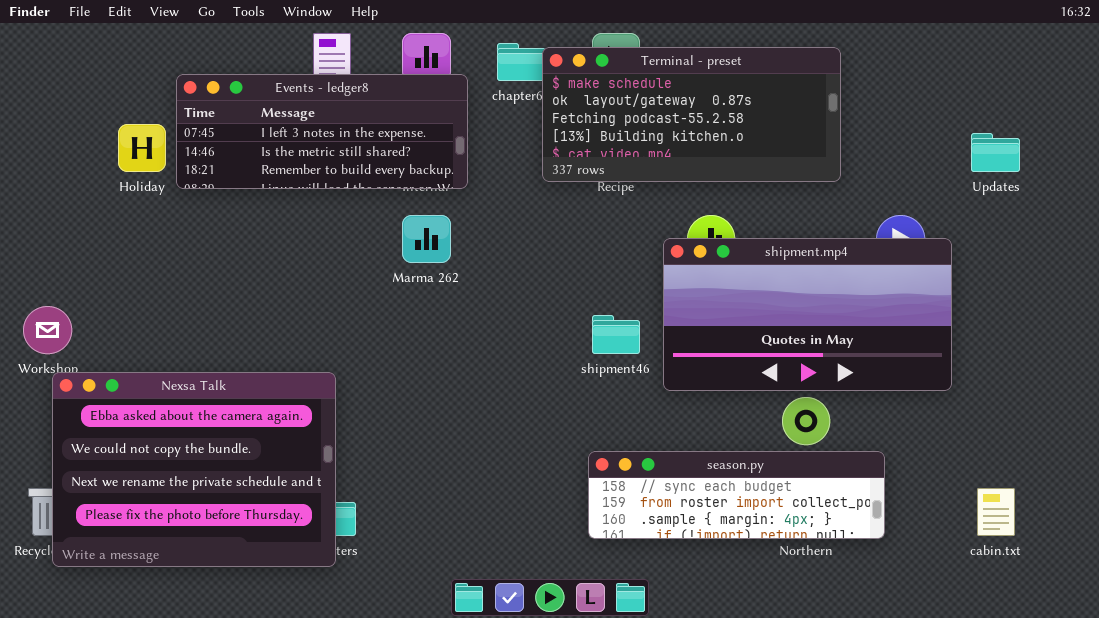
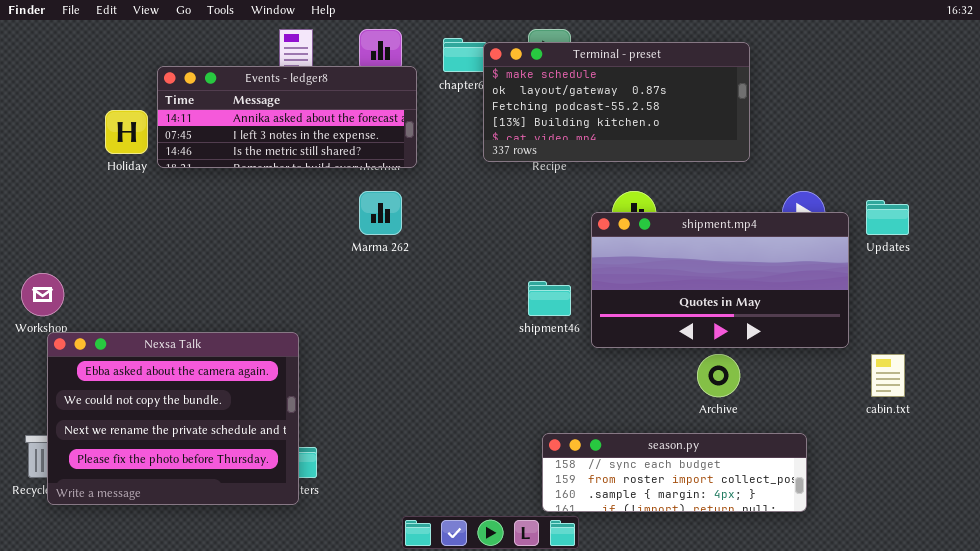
Events - ledger8: [176,74,468,189] -> [157,66,417,168], scrolled up 1 row
Updates: [971,133,1020,172] -> [866,200,909,235], moved
season.py: [588,451,885,539] -> [542,433,807,512], moved
cabin.txt: [977,488,1015,536] -> [871,354,905,397], moved

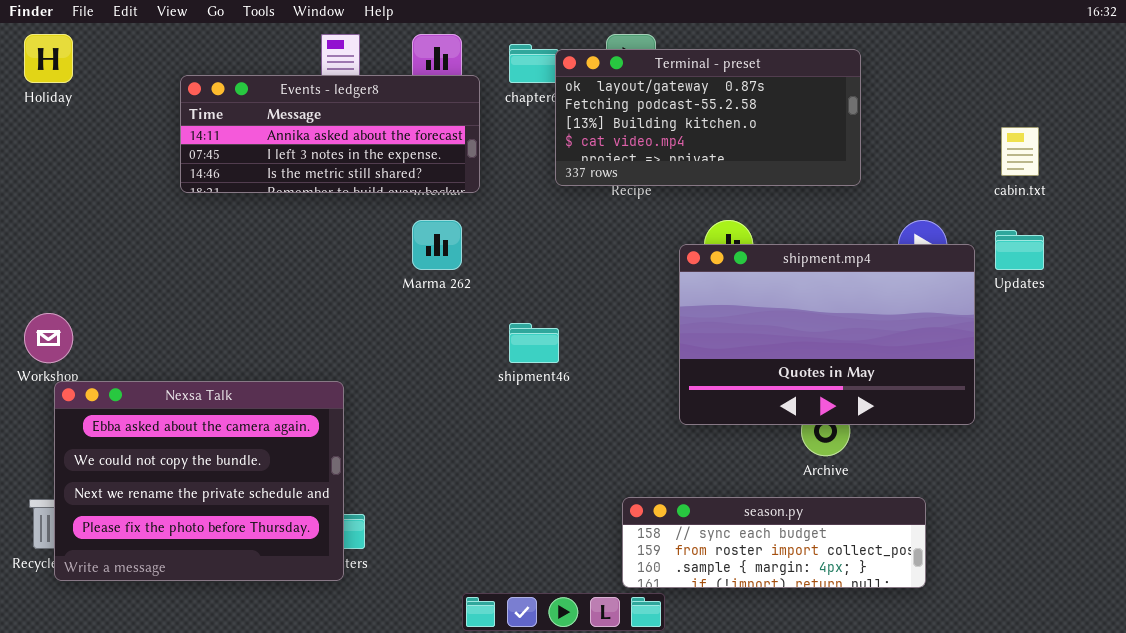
Terminal - preset: [483,42,750,162] -> [555,49,861,186], scrolled down 1 row
Holiday: [105,110,148,154] -> [24,34,73,83], moved
shipment.mp4: [591,212,849,348] -> [679,244,975,425], resized
shipment46: [528,281,571,316] -> [509,323,559,363], moved
cabin.txt: [871,354,905,397] -> [1001,127,1039,176], moved

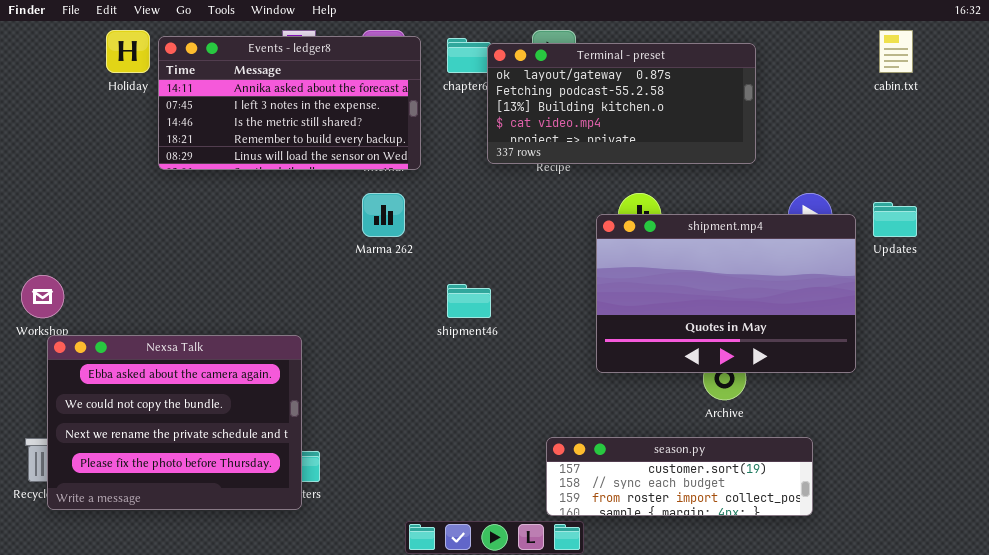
Holiday: [24,34,73,83] -> [106,30,150,73], moved
Events - ledger8: [180,75,480,193] -> [158,36,421,170], resized
cabin.txt: [1001,127,1039,176] -> [879,30,913,73], moved
season.py: [622,497,926,588] -> [546,437,813,516], scrolled up 1 row

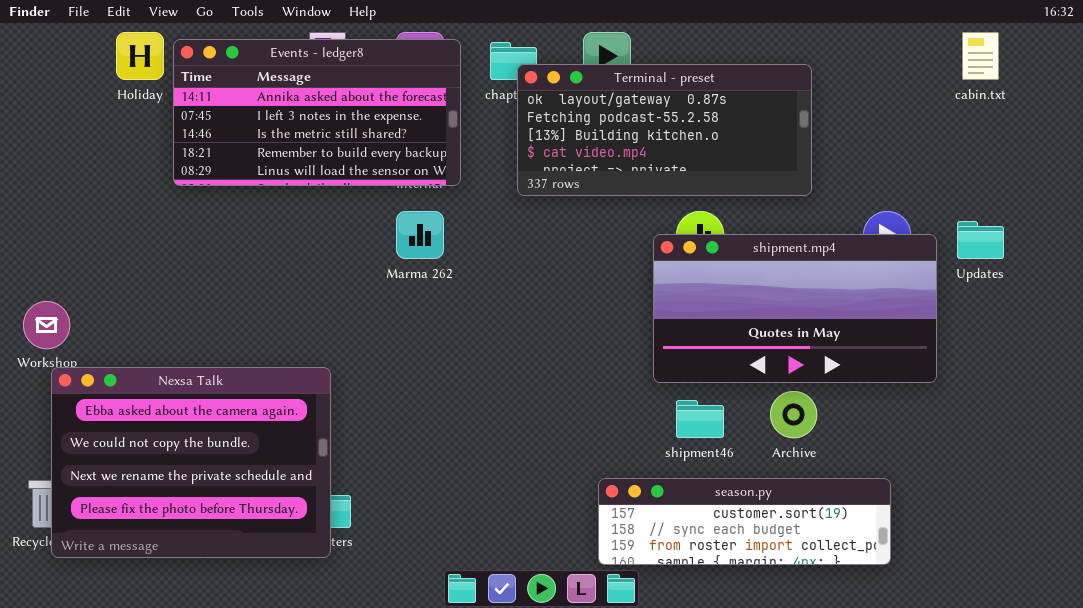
Terminal - preset: [487,43,756,164] -> [517,64,812,196], moved
shipment.mp4: [596,214,856,373] -> [653,234,937,383], resized
shipment46: [447,284,491,318] -> [676,400,724,438], moved

